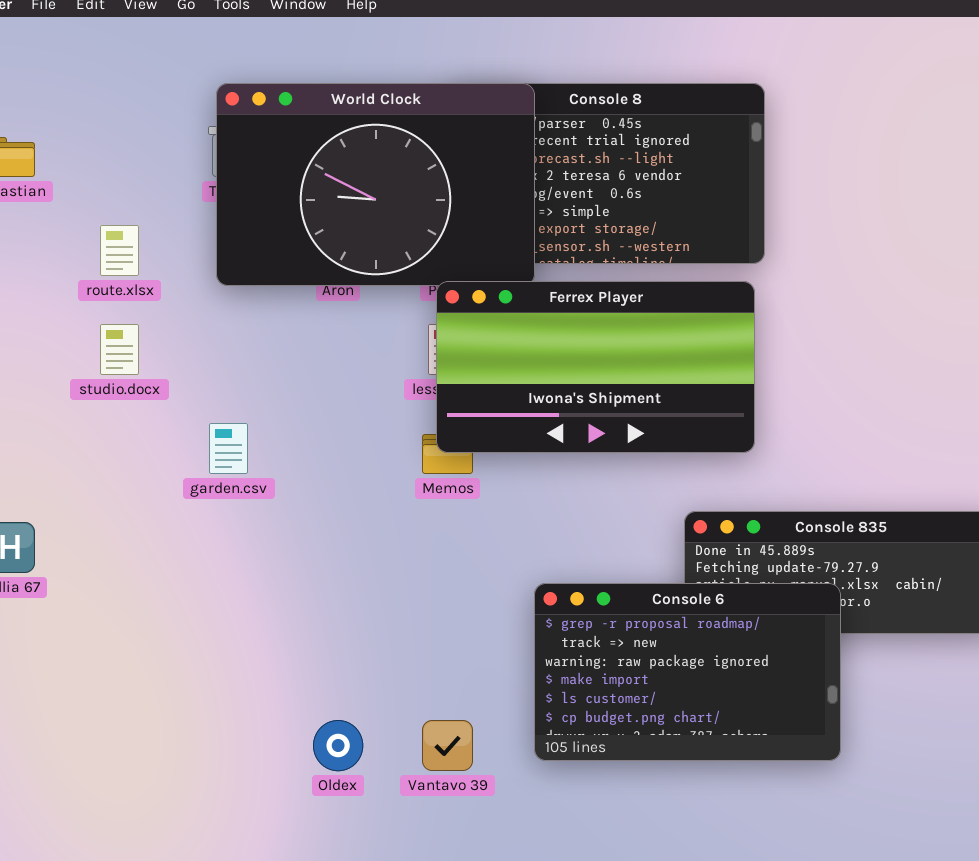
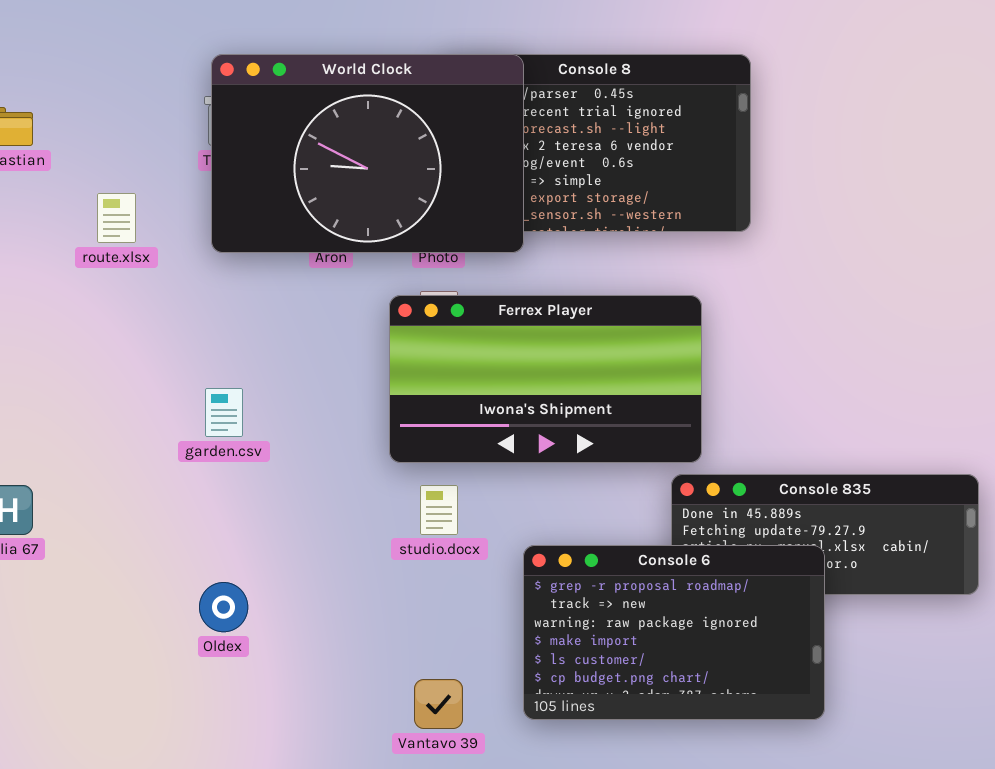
Ferrex Player: [436,281,755,453] -> [389,295,702,463], moved
studio.docx: [100,324,139,375] -> [420,485,458,535], moved
Oldex: [313,720,363,771] -> [199,582,248,632], moved

